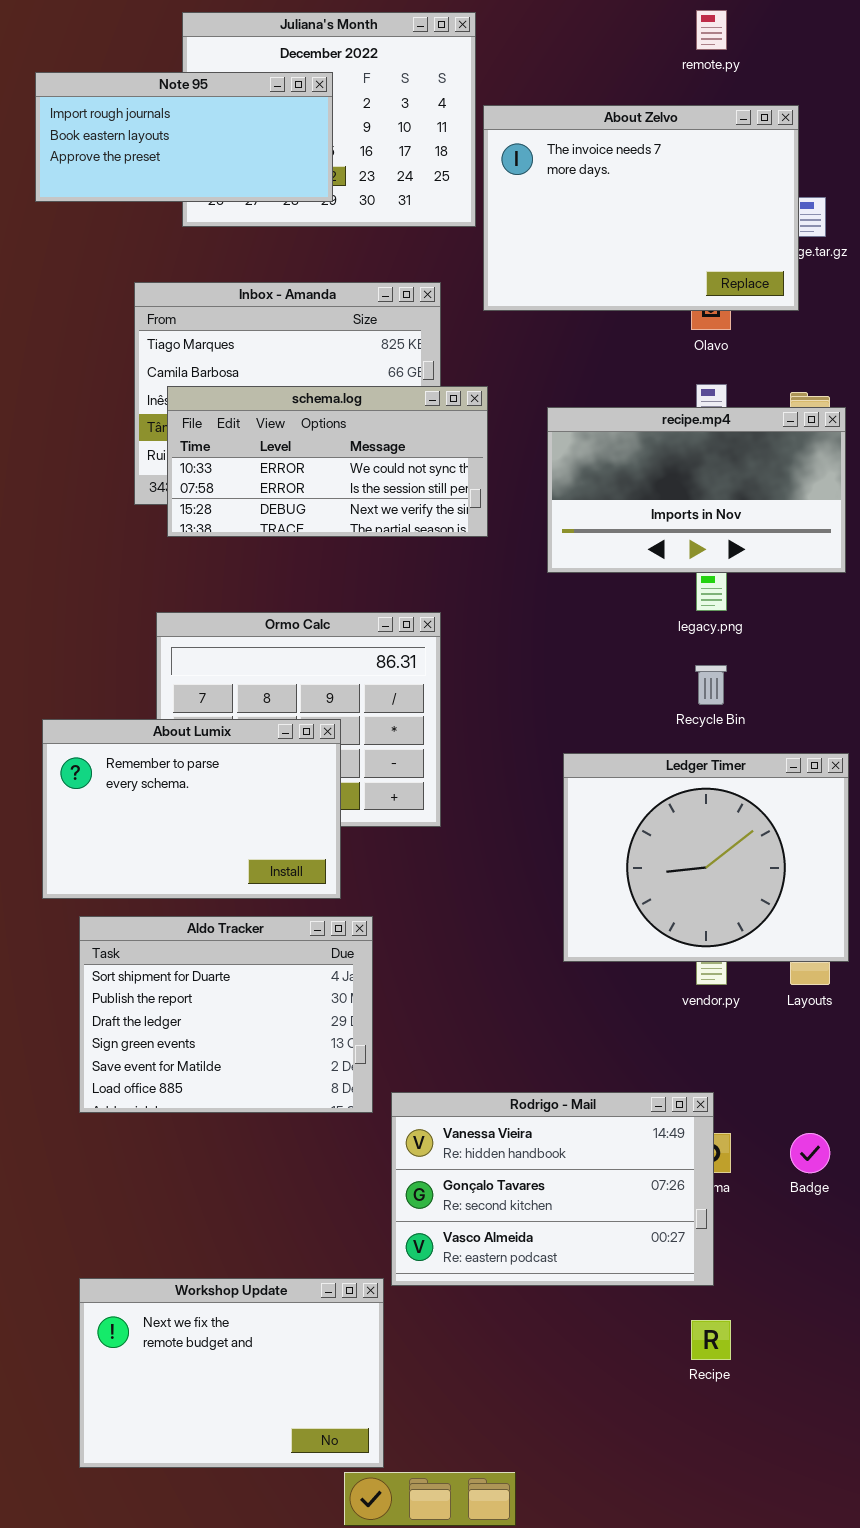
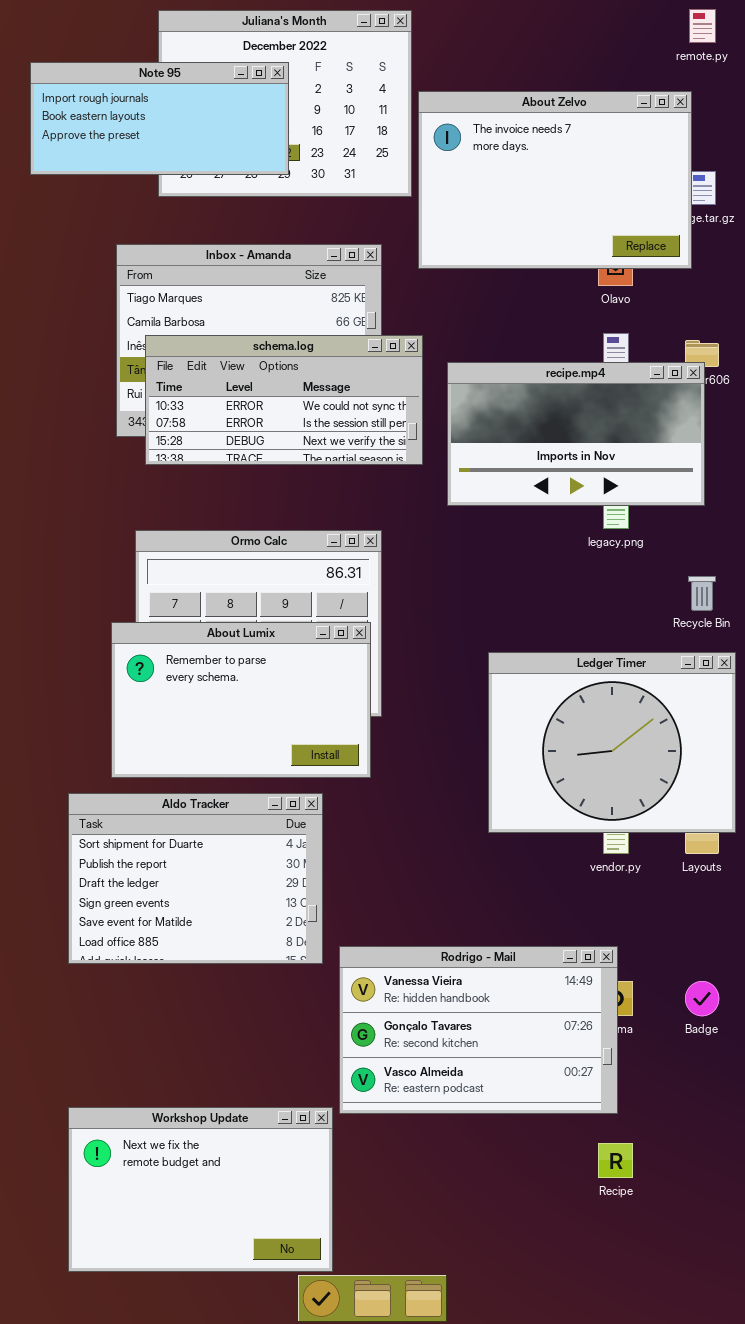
remote.py: [696,10,727,50] -> [689,9,716,43], moved
recipe.mp4: [547,407,846,573] -> [447,362,705,506], moved
Recycle Bin: [695,665,727,705] -> [688,576,716,611], moved
About Lumix: [42,719,341,899] -> [111,622,371,778], moved

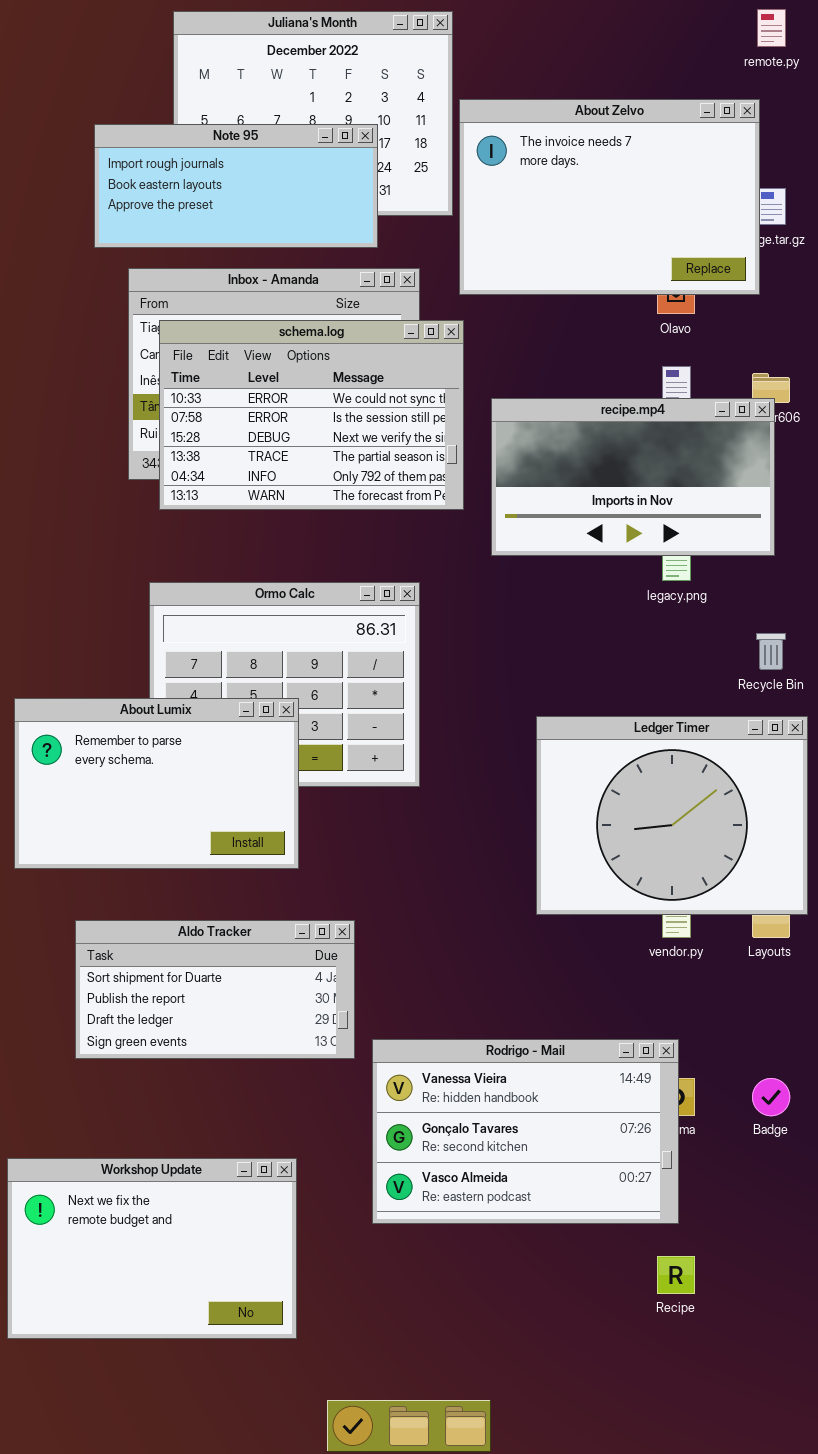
Note 95: [30,62,289,175] -> [94,124,378,248], moved
schema.log: [145,335,423,465] -> [159,320,464,510], resized
About Lumix: [111,622,371,778] -> [14,698,299,869], moved
Aldo Tracker: [68,793,323,964] -> [75,920,355,1059], resized
Workshop Update: [68,1107,333,1272] -> [7,1158,297,1339], moved

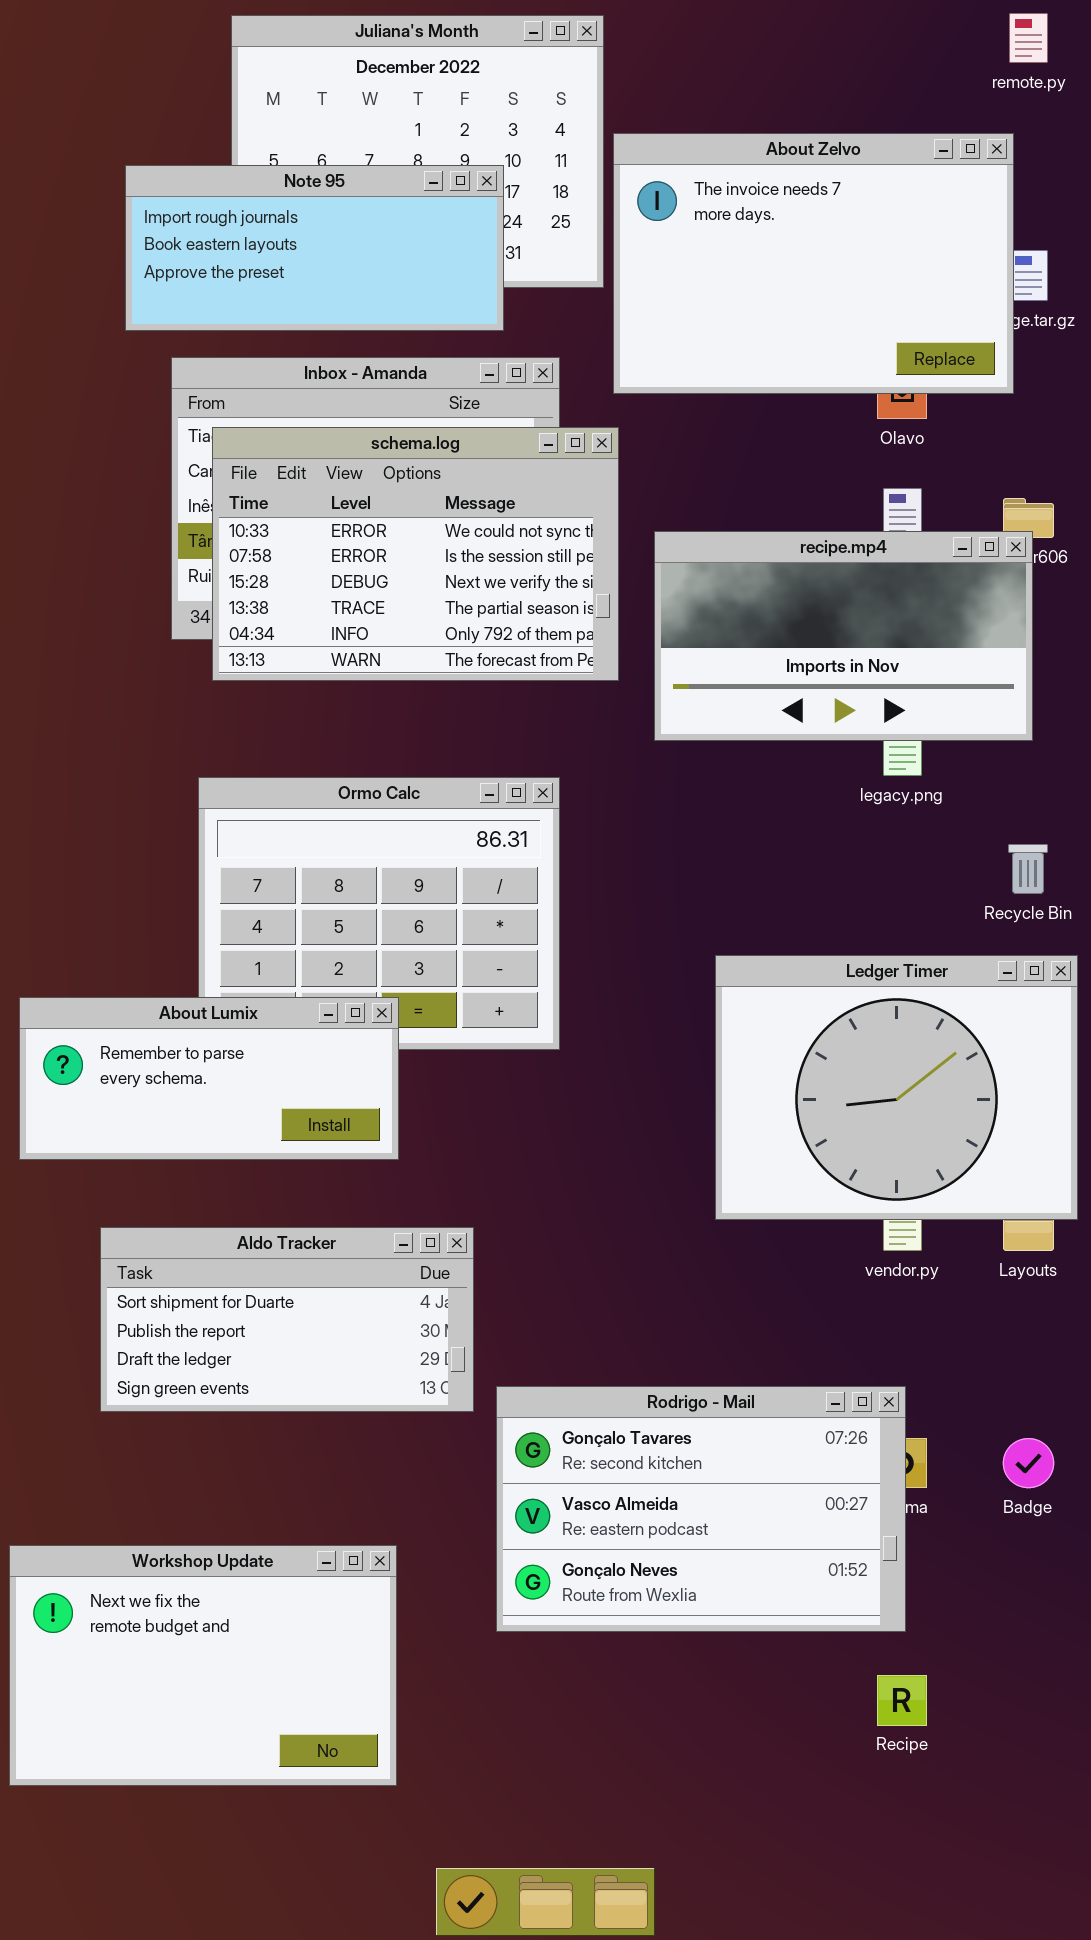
About Lumix: [14,698,299,869] -> [19,997,399,1160], resized
Rodrigo - Mail: [372,1039,679,1224] -> [496,1386,906,1632], scrolled down 1 row

